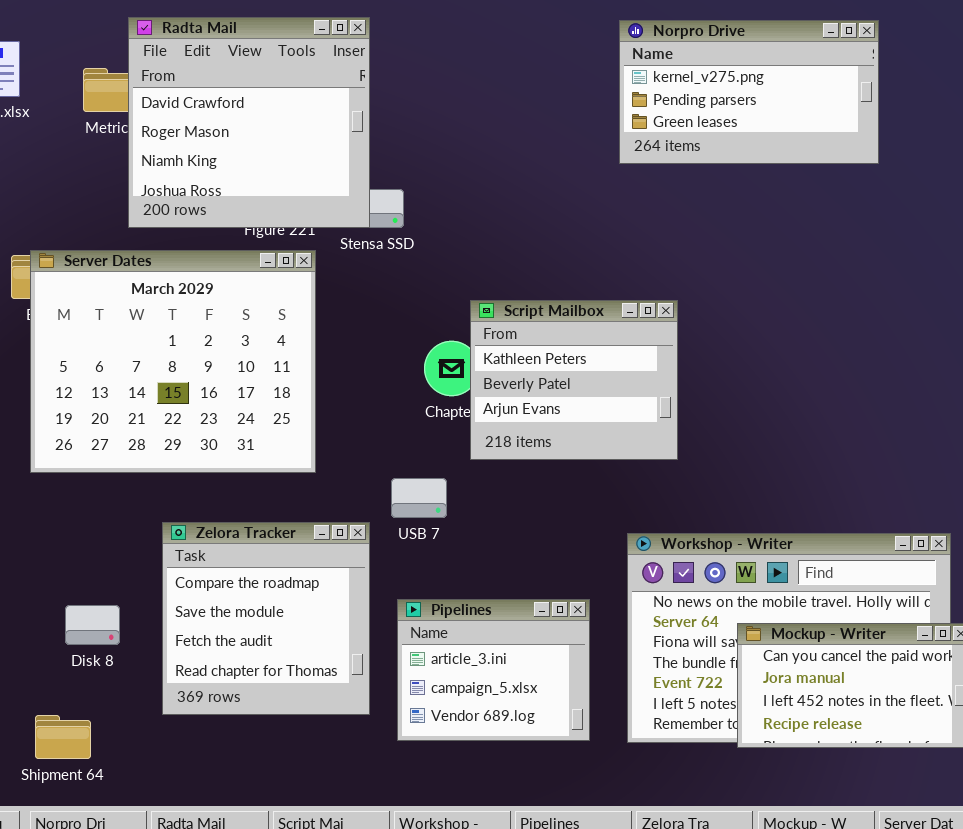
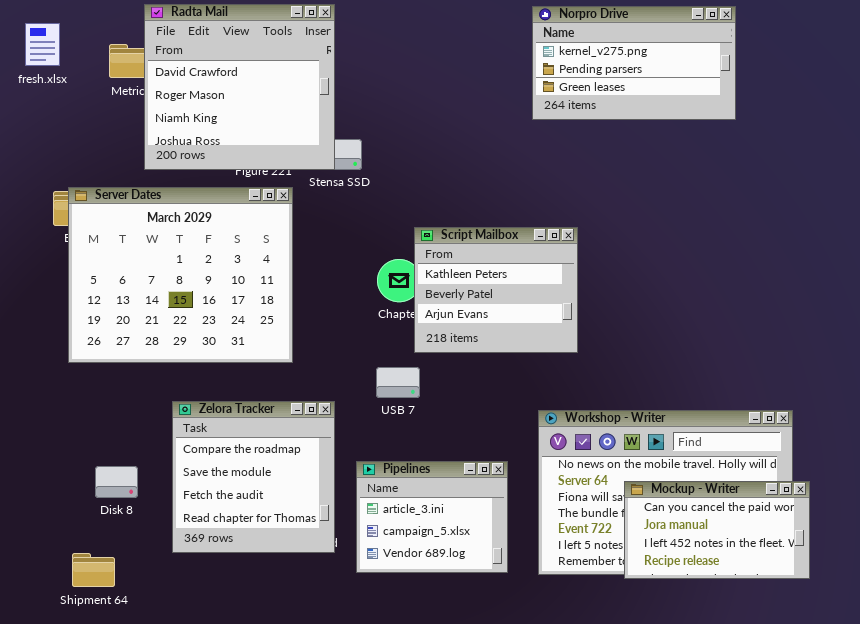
USB 7: [391,478,447,518] -> [376,367,420,398], moved

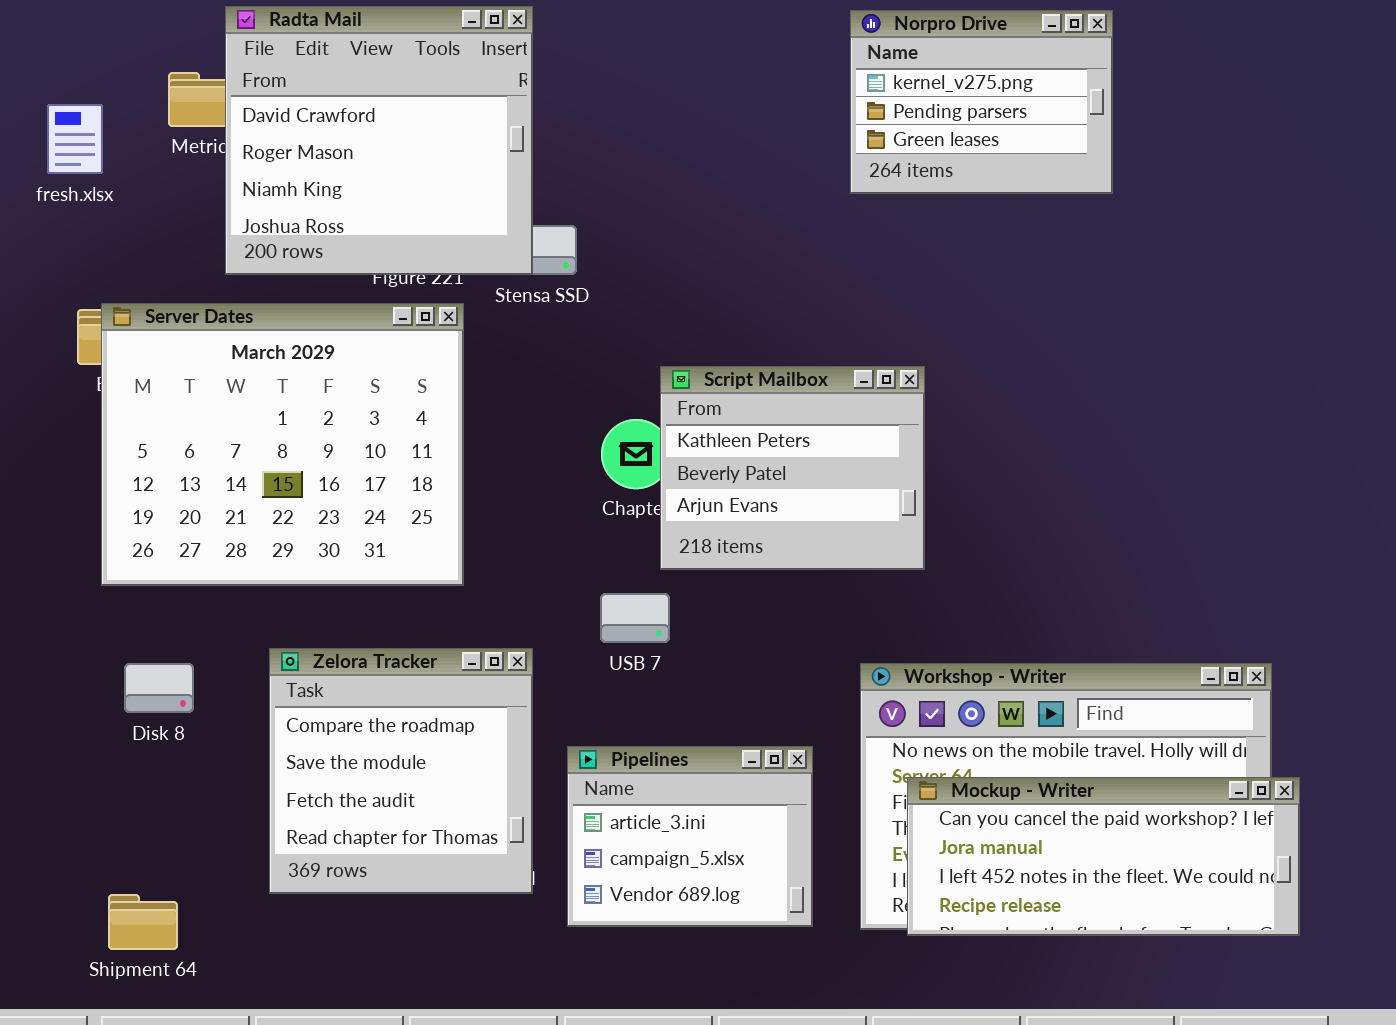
Norpro Drive: [532,6,736,120] -> [850,10,1113,194], resized
fresh.xlsx: [25,23,60,66] -> [47,104,103,174], moved
Disk 8: [95,466,138,498] -> [124,663,194,713], moved
Mockup - Writer: [624,481,810,579] -> [907,777,1300,936], resized

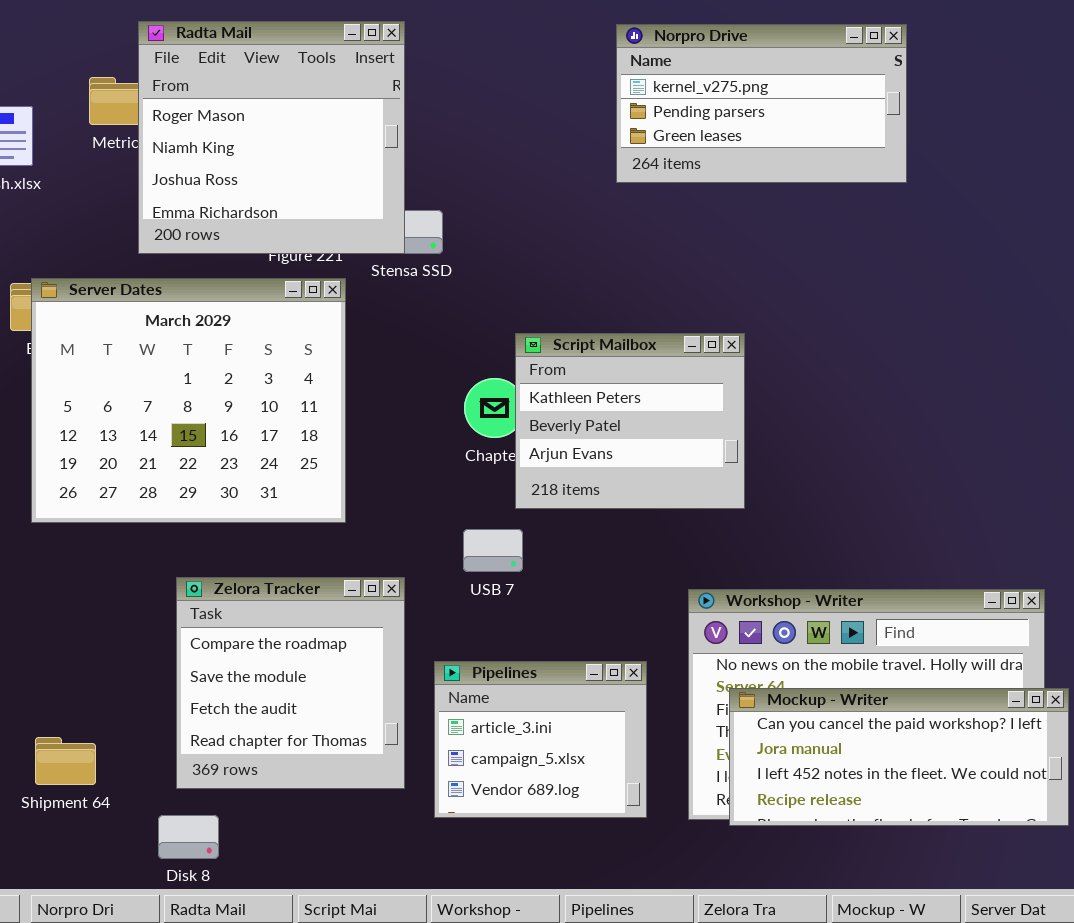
Radta Mail: [225,6,533,275] -> [138,21,405,254], scrolled down 1 row
Norpro Drive: [850,10,1113,194] -> [616,24,907,183], resized
Disk 8: [124,663,194,713] -> [158,815,219,859], moved
Shipment 64: [108,894,178,950] -> [35,737,96,785], moved

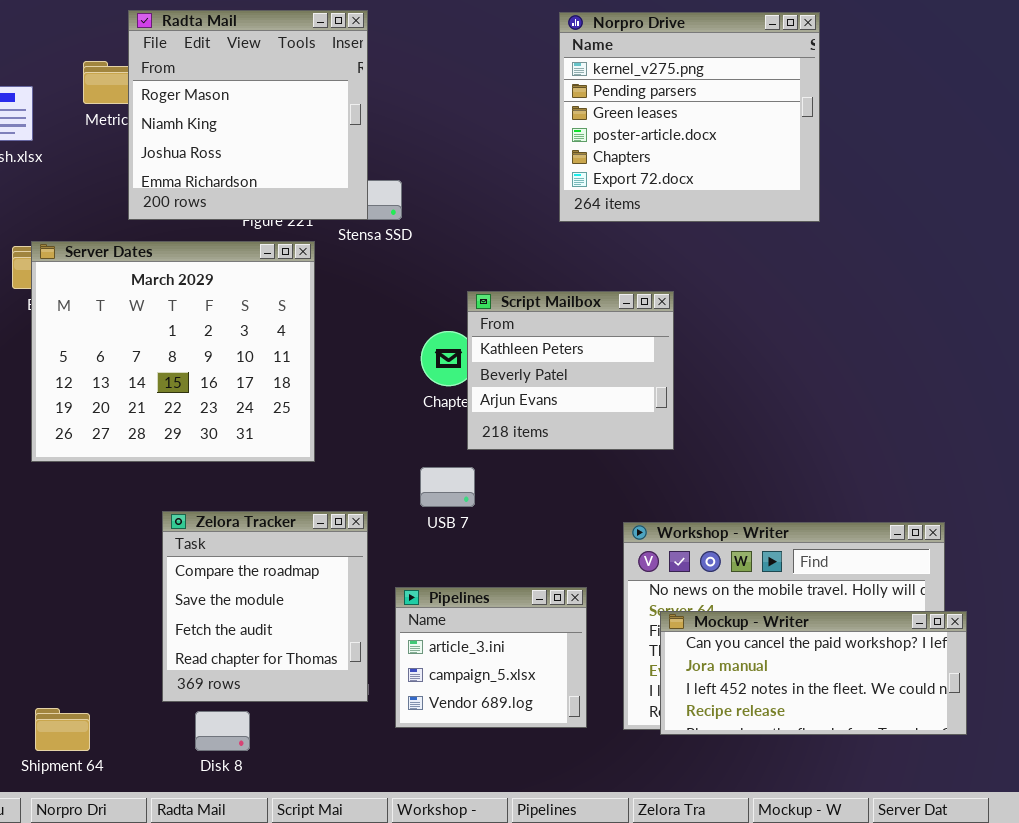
Norpro Drive: [616,24,907,183] -> [559,12,820,222], resized
Shipment 64: [35,737,96,785] -> [35,708,90,751], moved
Disk 8: [158,815,219,859] -> [195,711,250,751], moved

